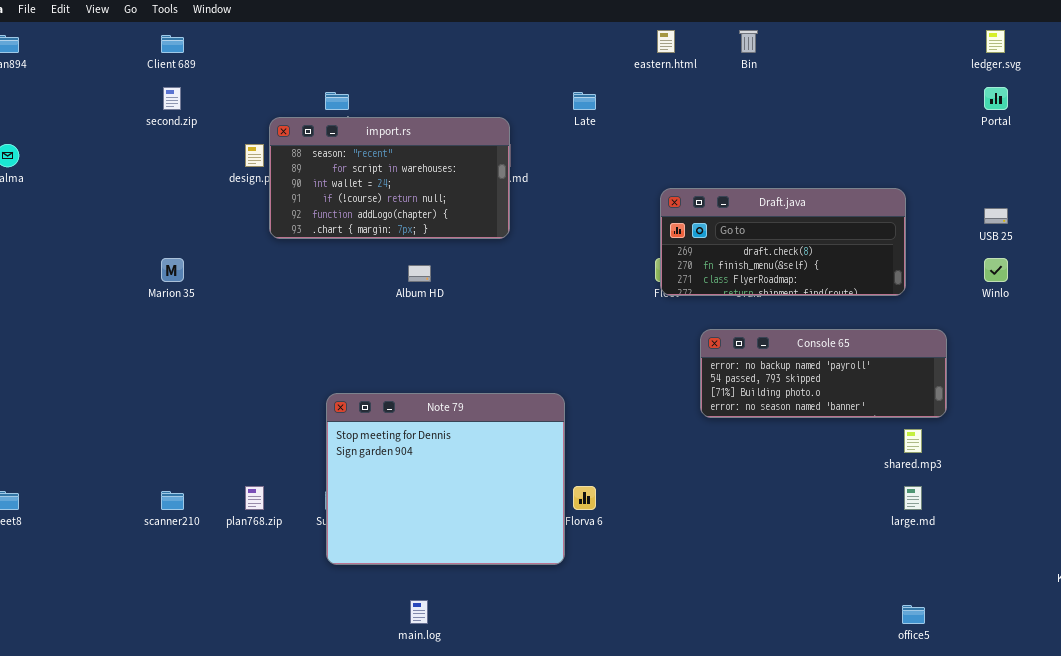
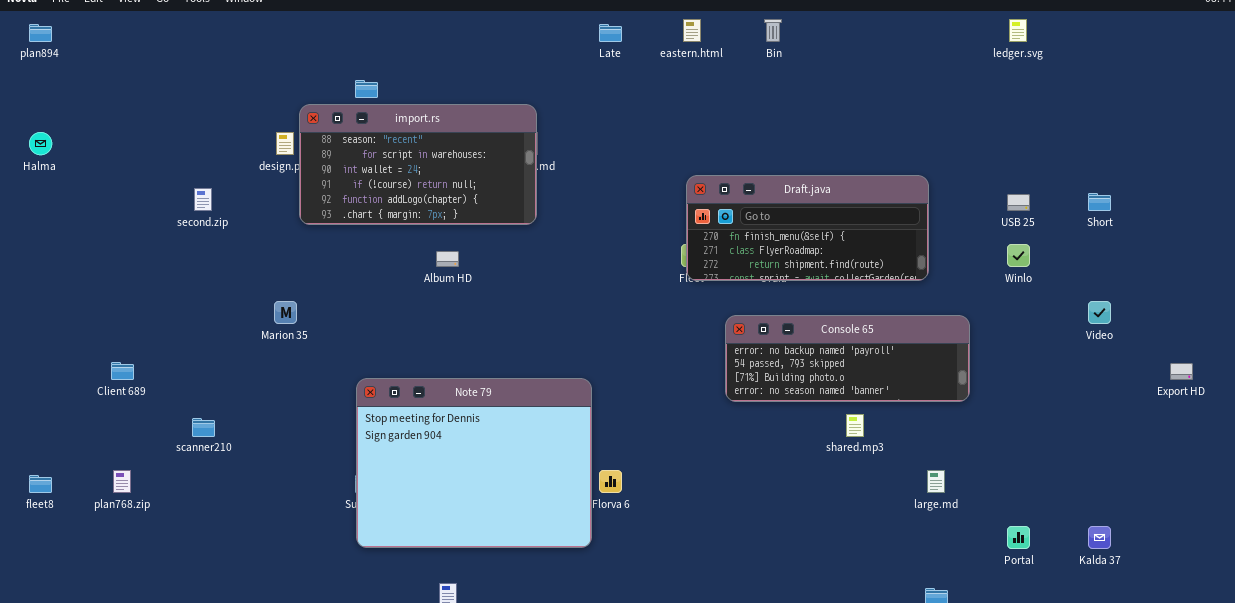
Client 689: [161,35,184,53] -> [111,362,134,380], moved
second.zip: [163,87,181,110] -> [194,188,212,211], moved
Portal: [984,87,1008,110] -> [1007,526,1030,549], moved
Late: [573,92,596,110] -> [599,24,622,42], moved
Draft.java: [660,188,906,296] -> [686,175,929,281], scrolled down 1 row
Marion 35: [161,258,184,282] -> [274,301,297,324], moved
shared.mp3: [904,429,922,453] -> [846,414,864,437], moved
plan768.zip: [245,486,264,510] -> [113,470,131,493], moved
scanner210: [161,491,184,510] -> [192,418,215,437], moved

